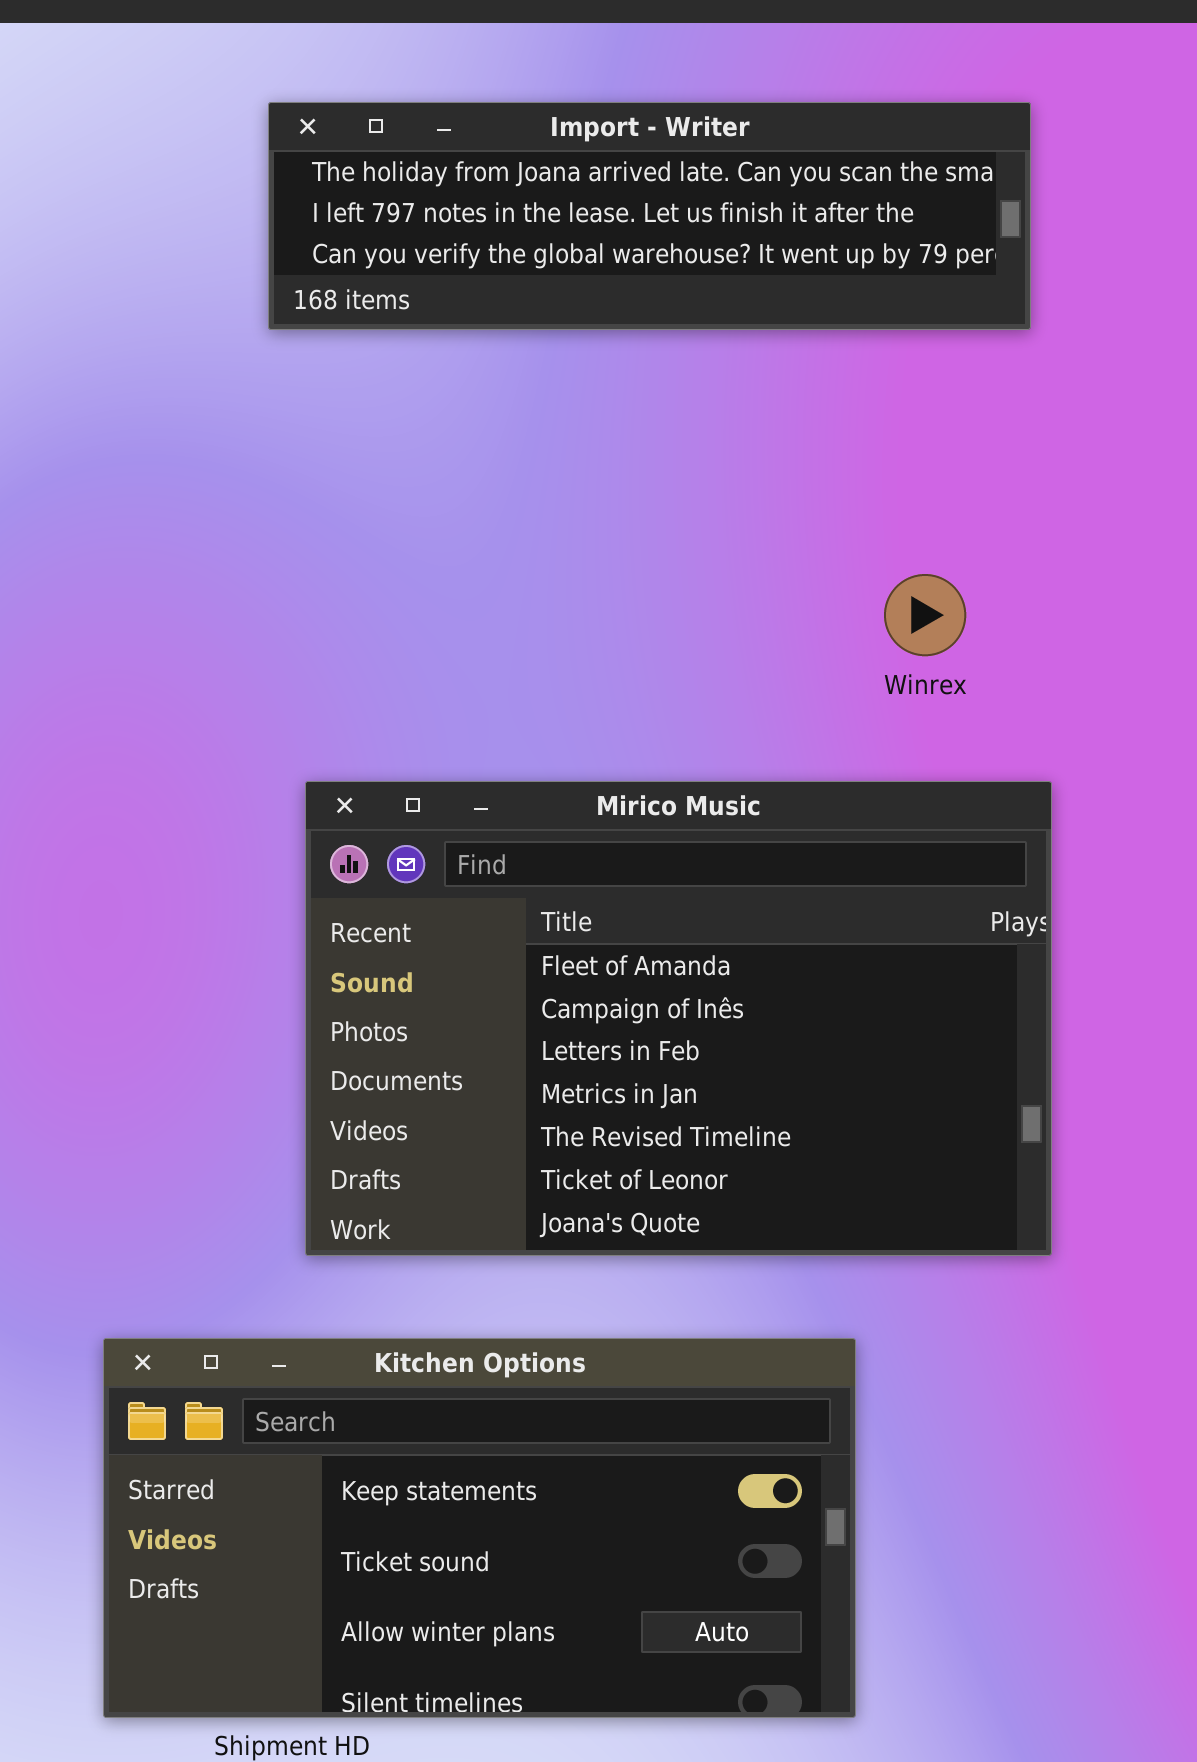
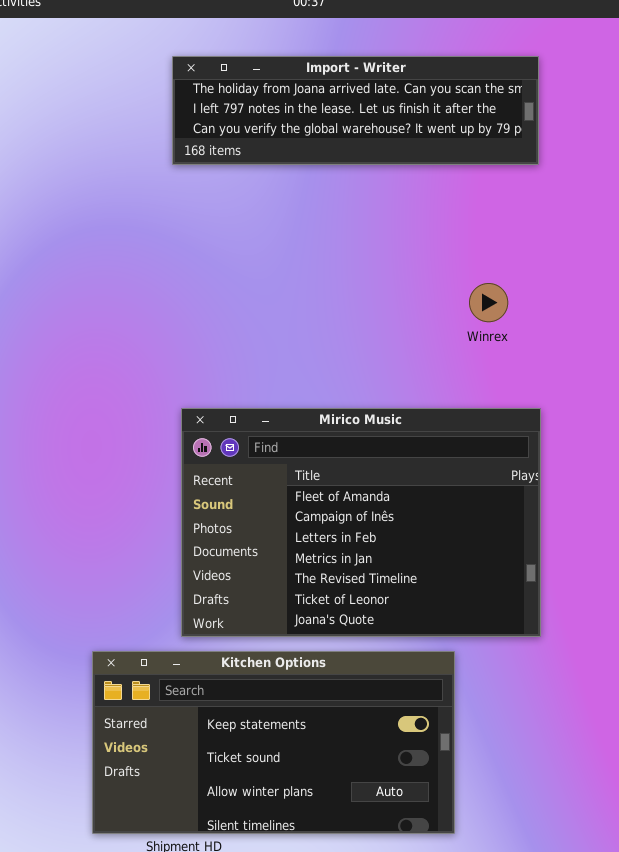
Mirico Music: [305,781,1052,1256] -> [181,408,541,637], moved

